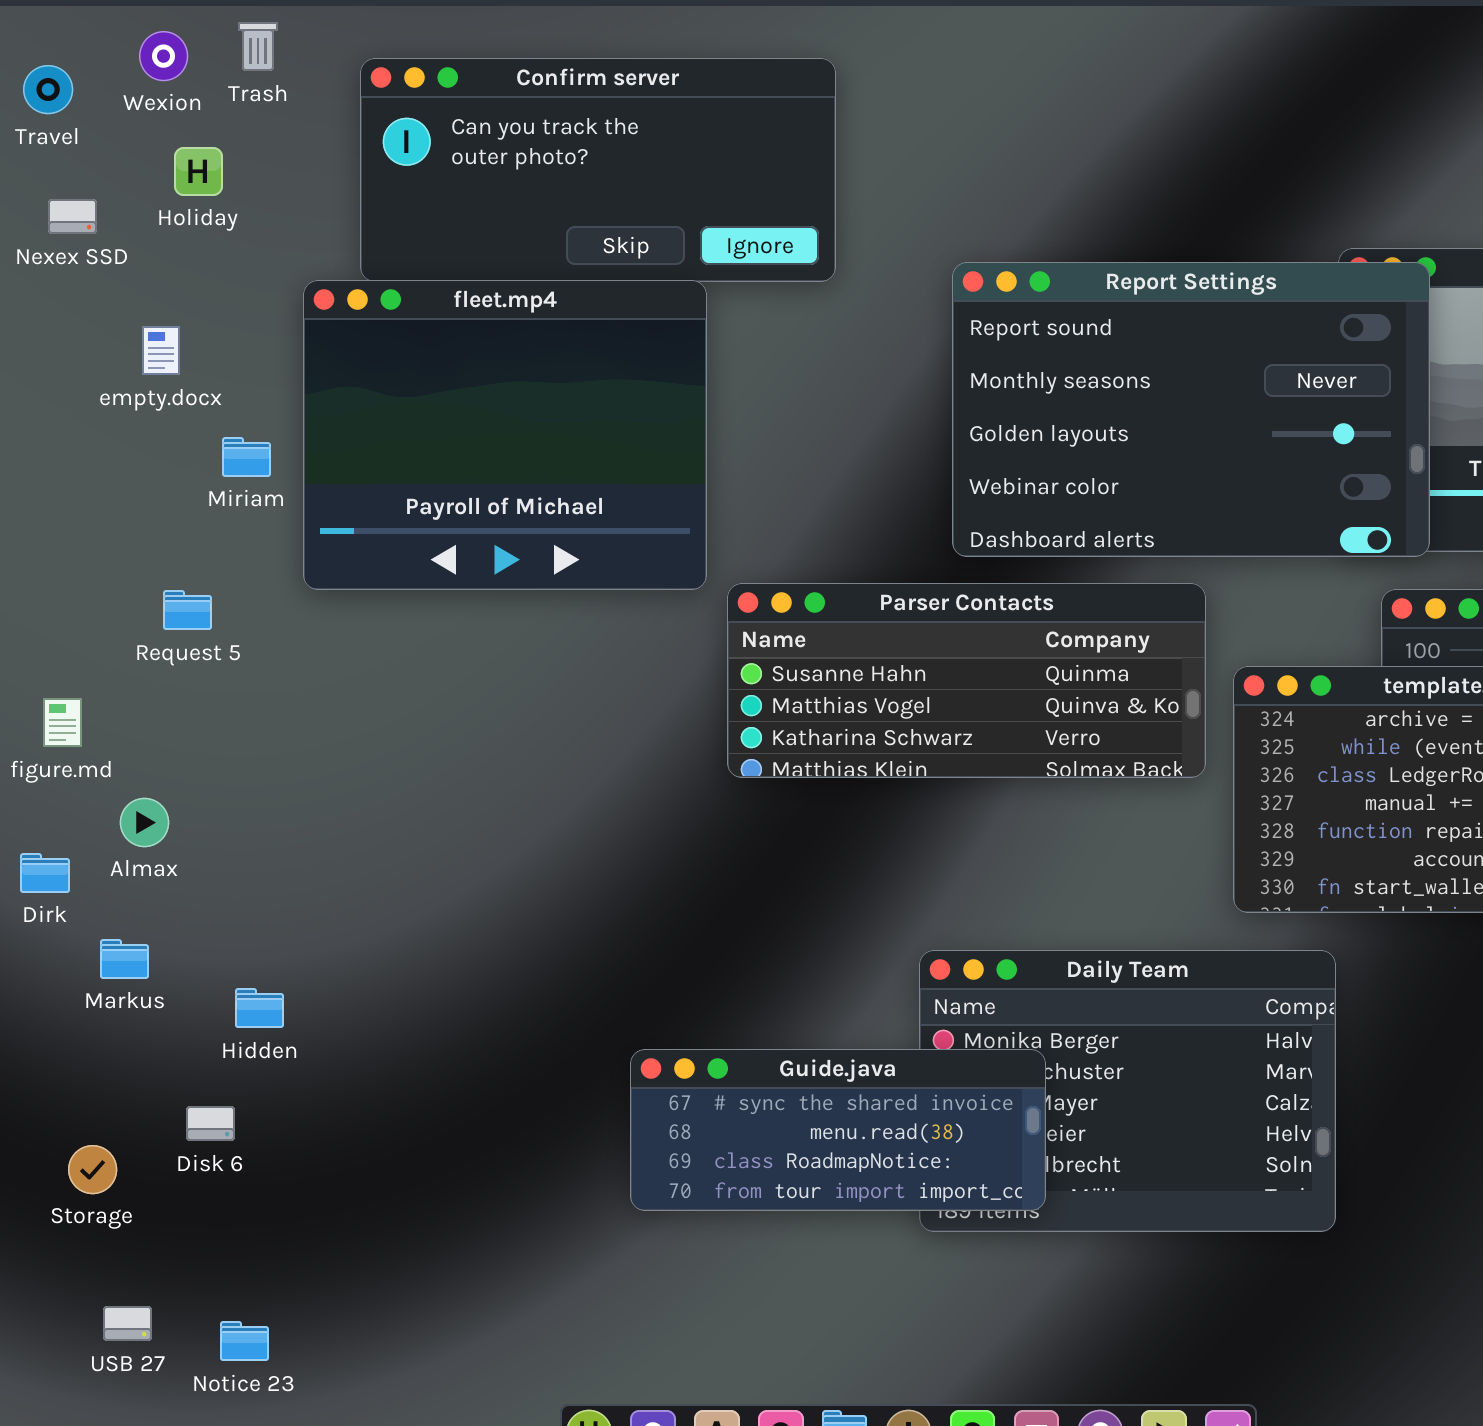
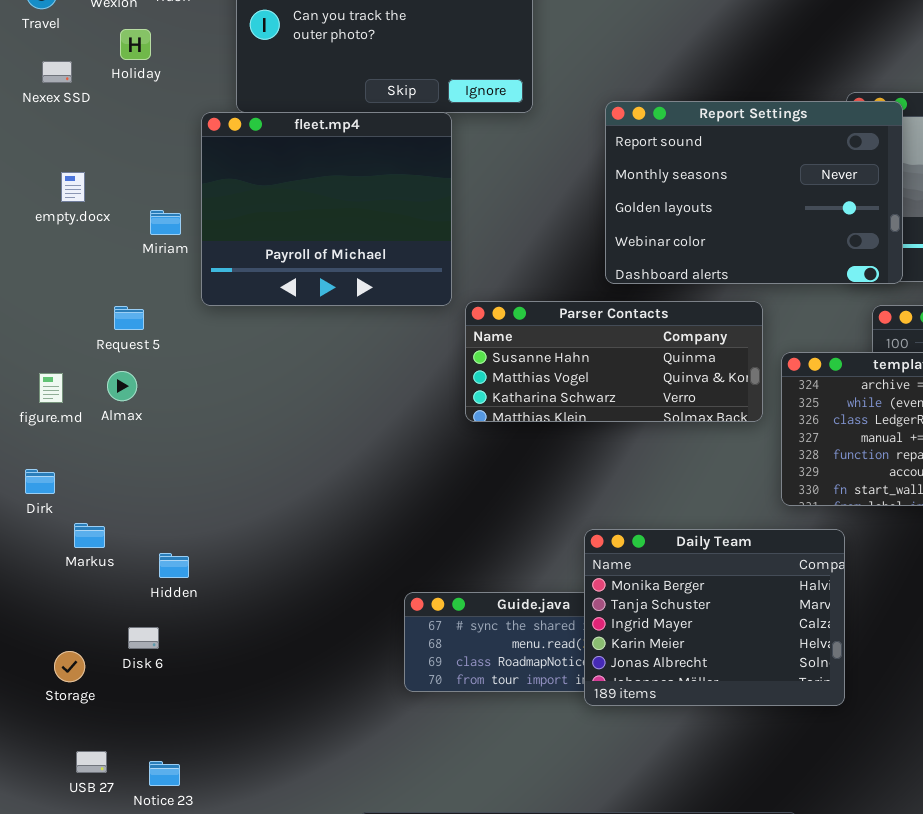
empty.docx: [142,326,180,375] -> [61,172,85,202], moved
Almax: [120,798,169,847] -> [107,371,137,401], moved
Daily Team: [919,950,1336,1232] -> [584,529,845,706], raised

